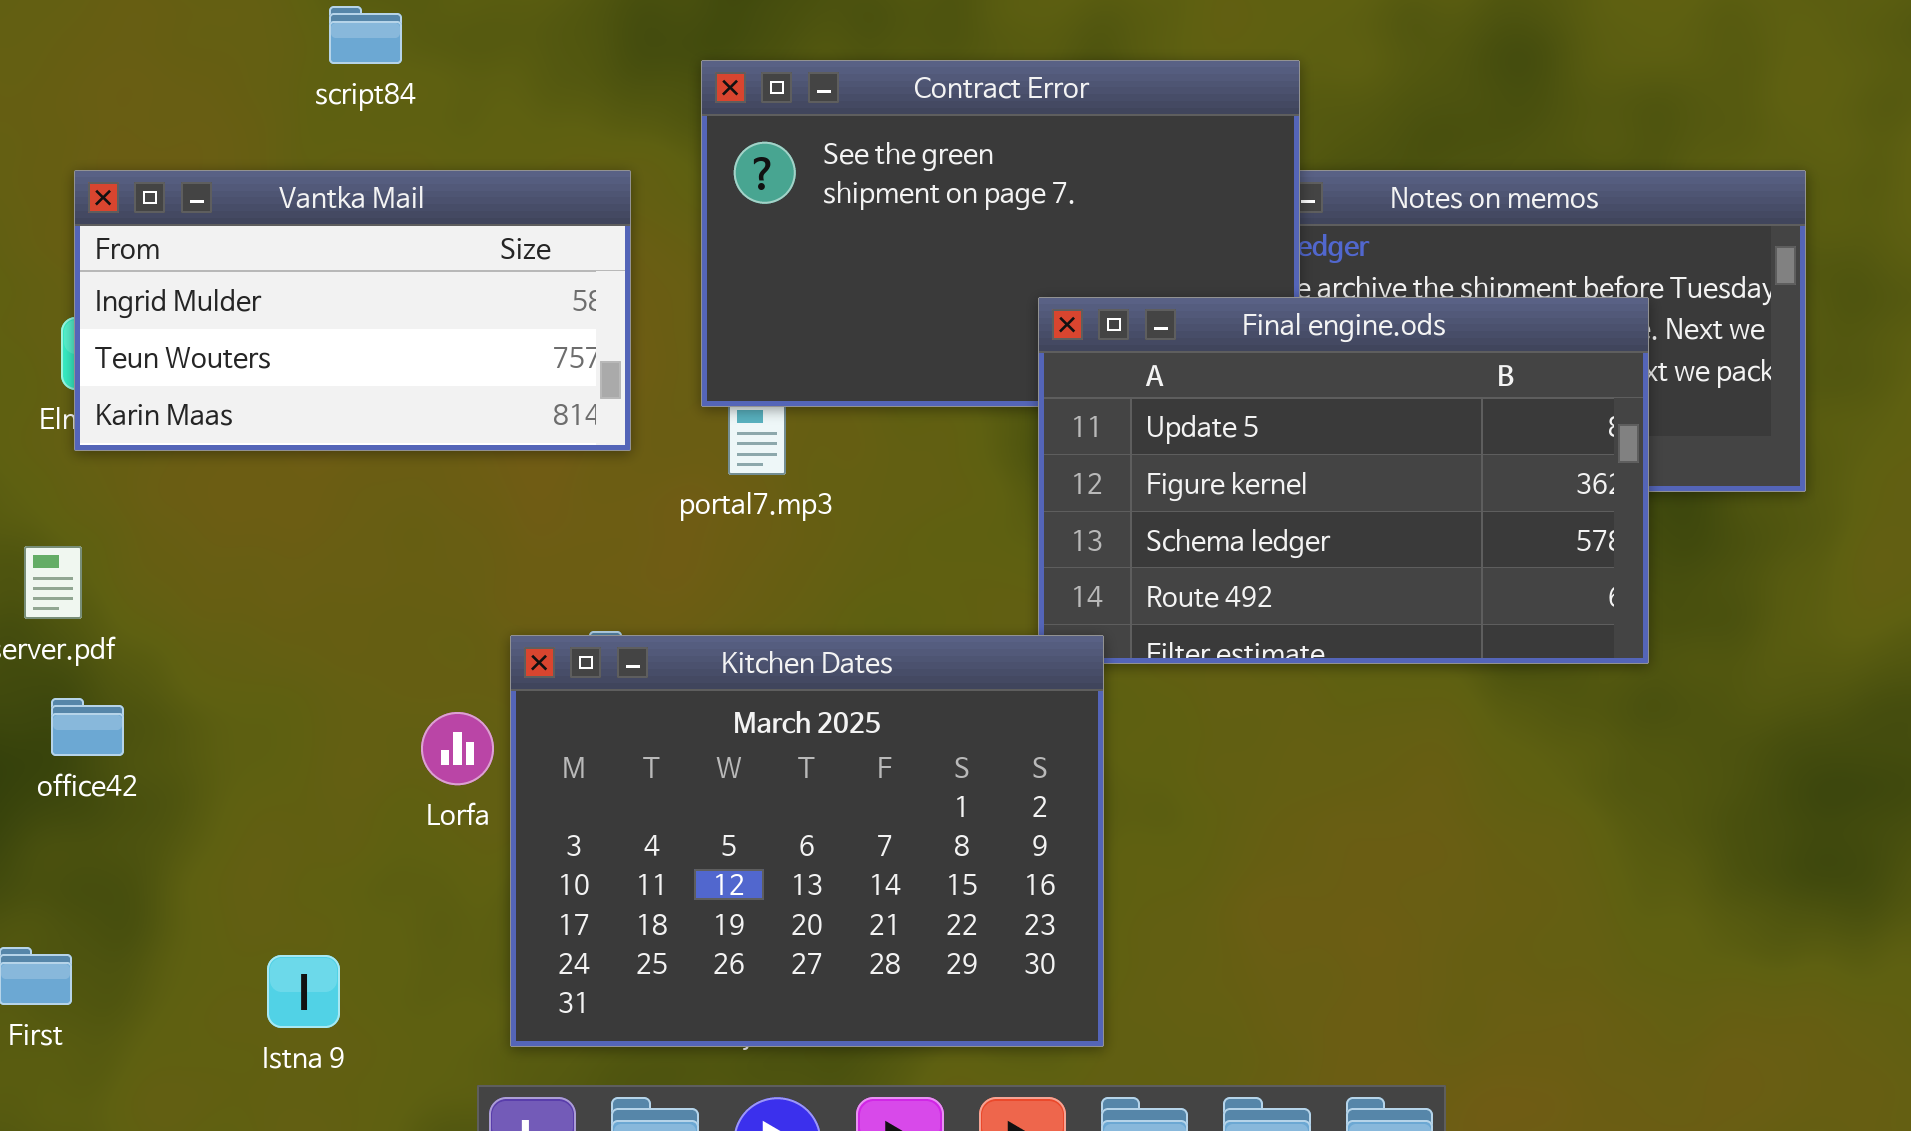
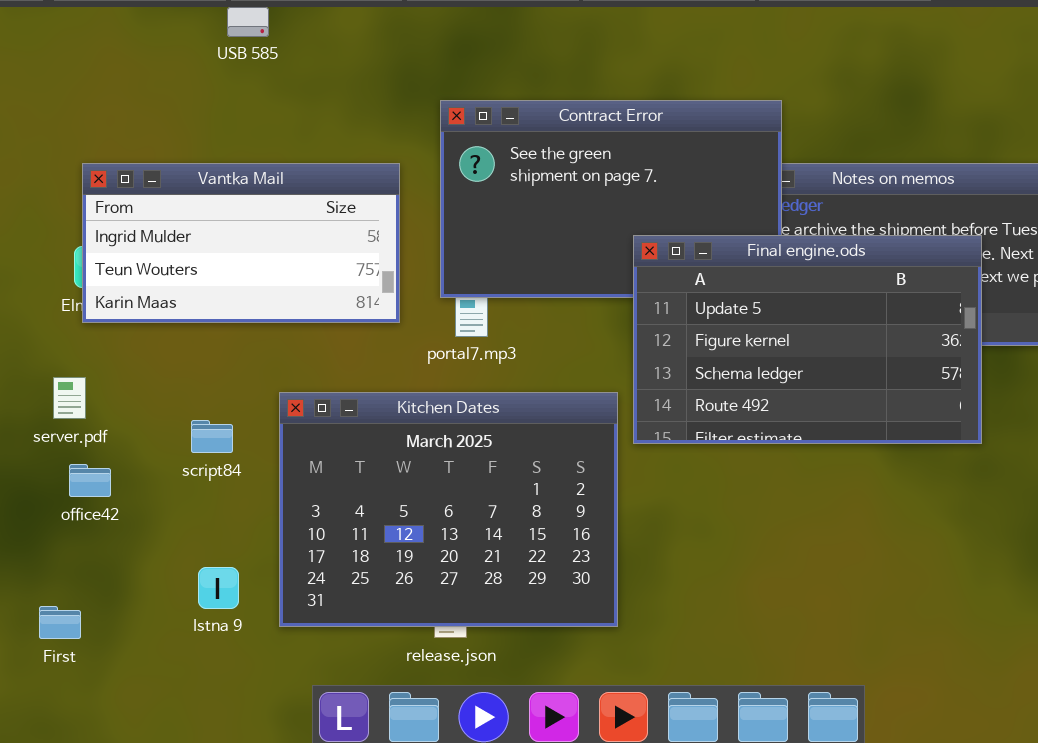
script84: [329,6,402,64] -> [191,420,233,453], moved
Kitchen Dates: [510,635,1104,1047] -> [279,392,618,627], moved
Istna 9: [267,955,340,1028] -> [198,567,239,609], moved

